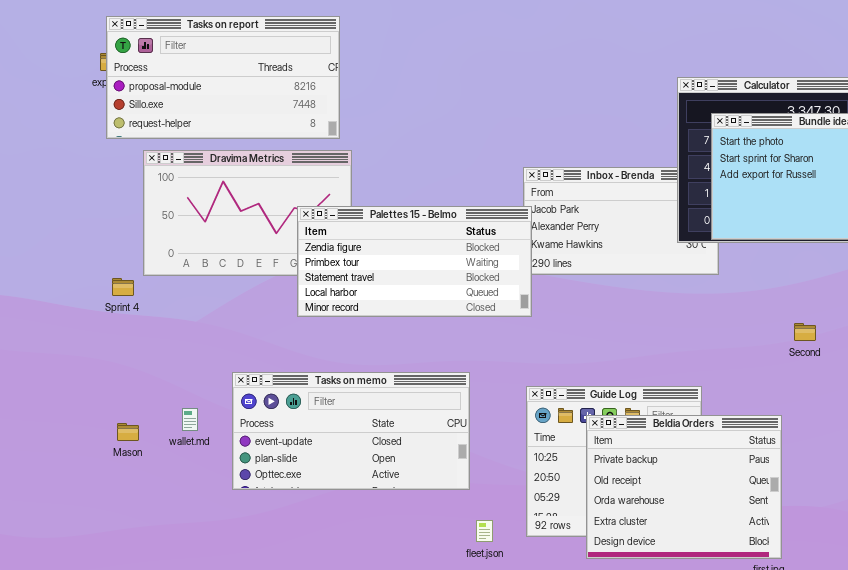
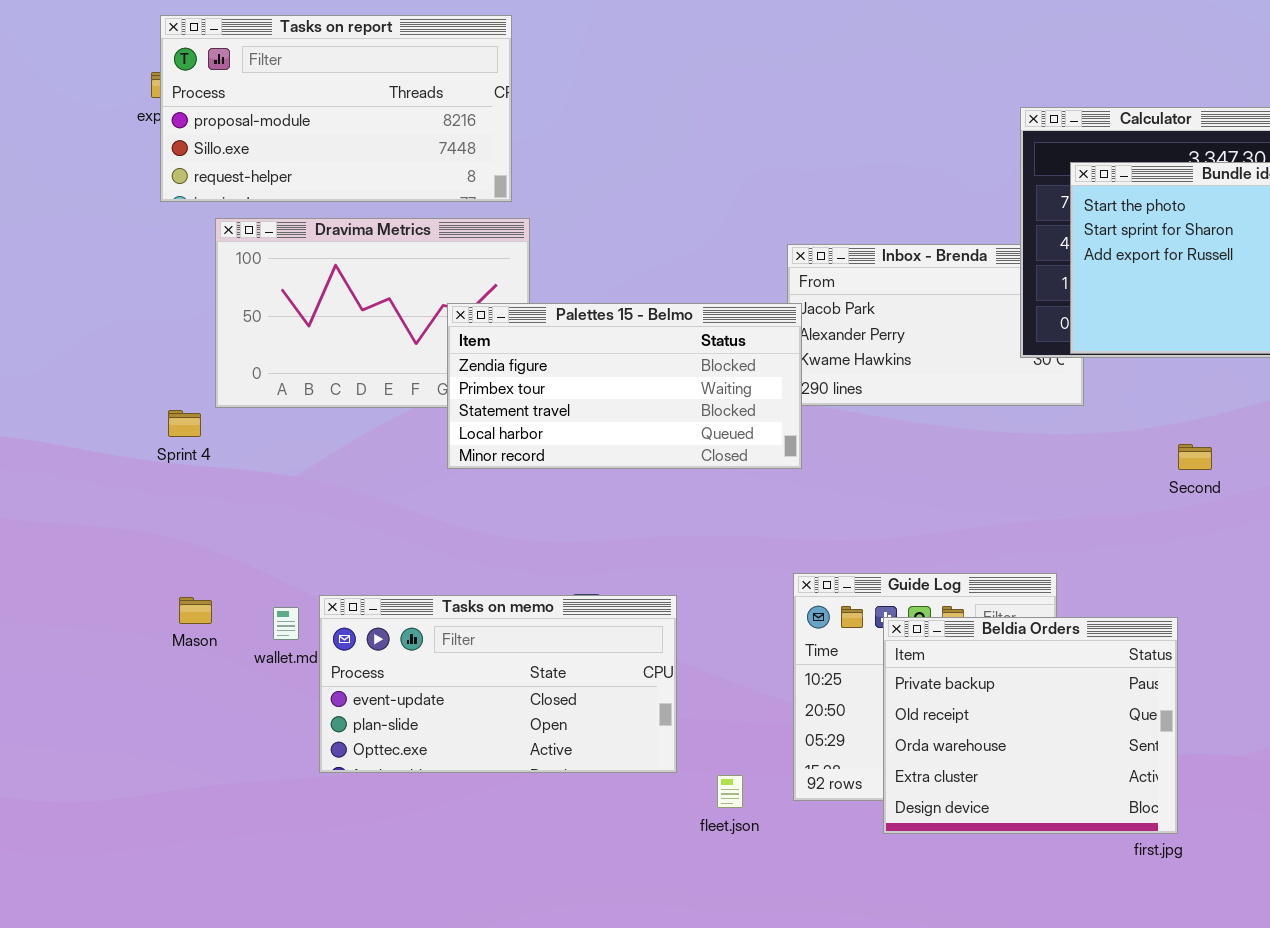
Second: [794,323,816,341] -> [1178,444,1212,470], moved
Tasks on memo: [232,372,470,490] -> [319,595,677,773], moved
Mason: [117,423,139,441] -> [179,597,212,624], moved

